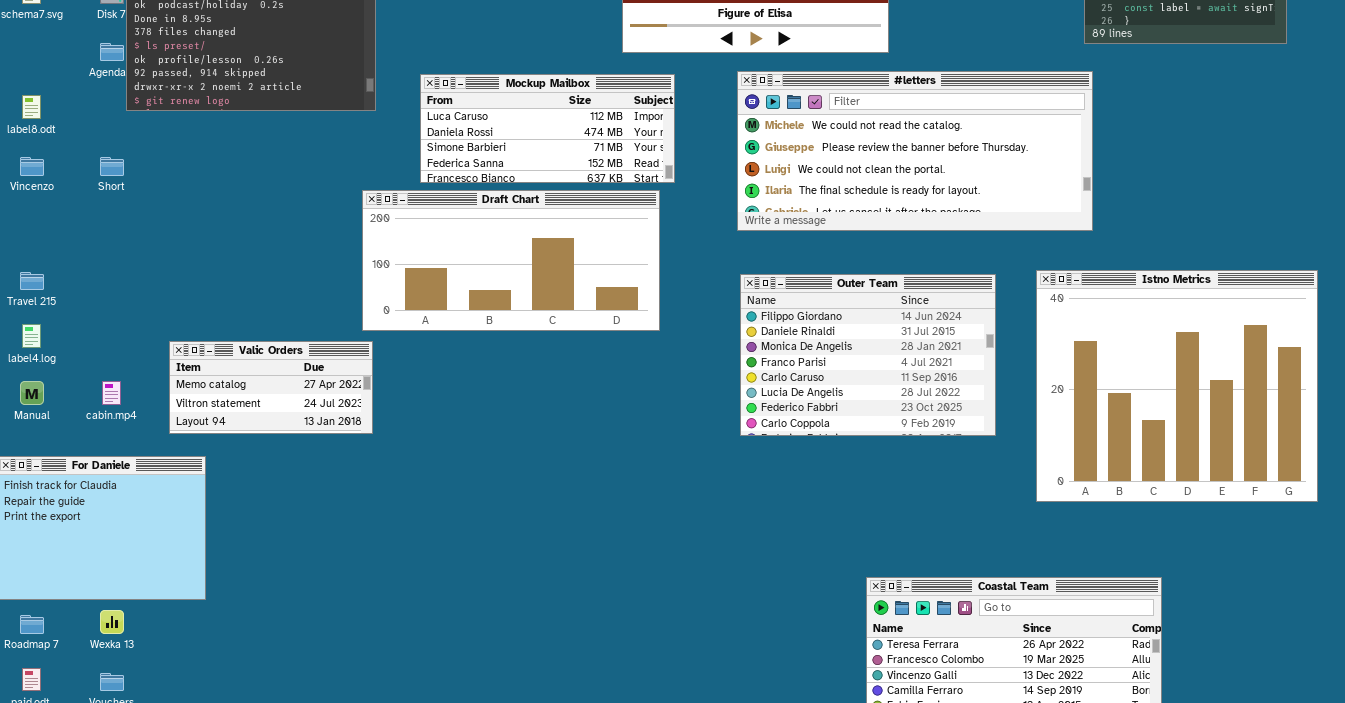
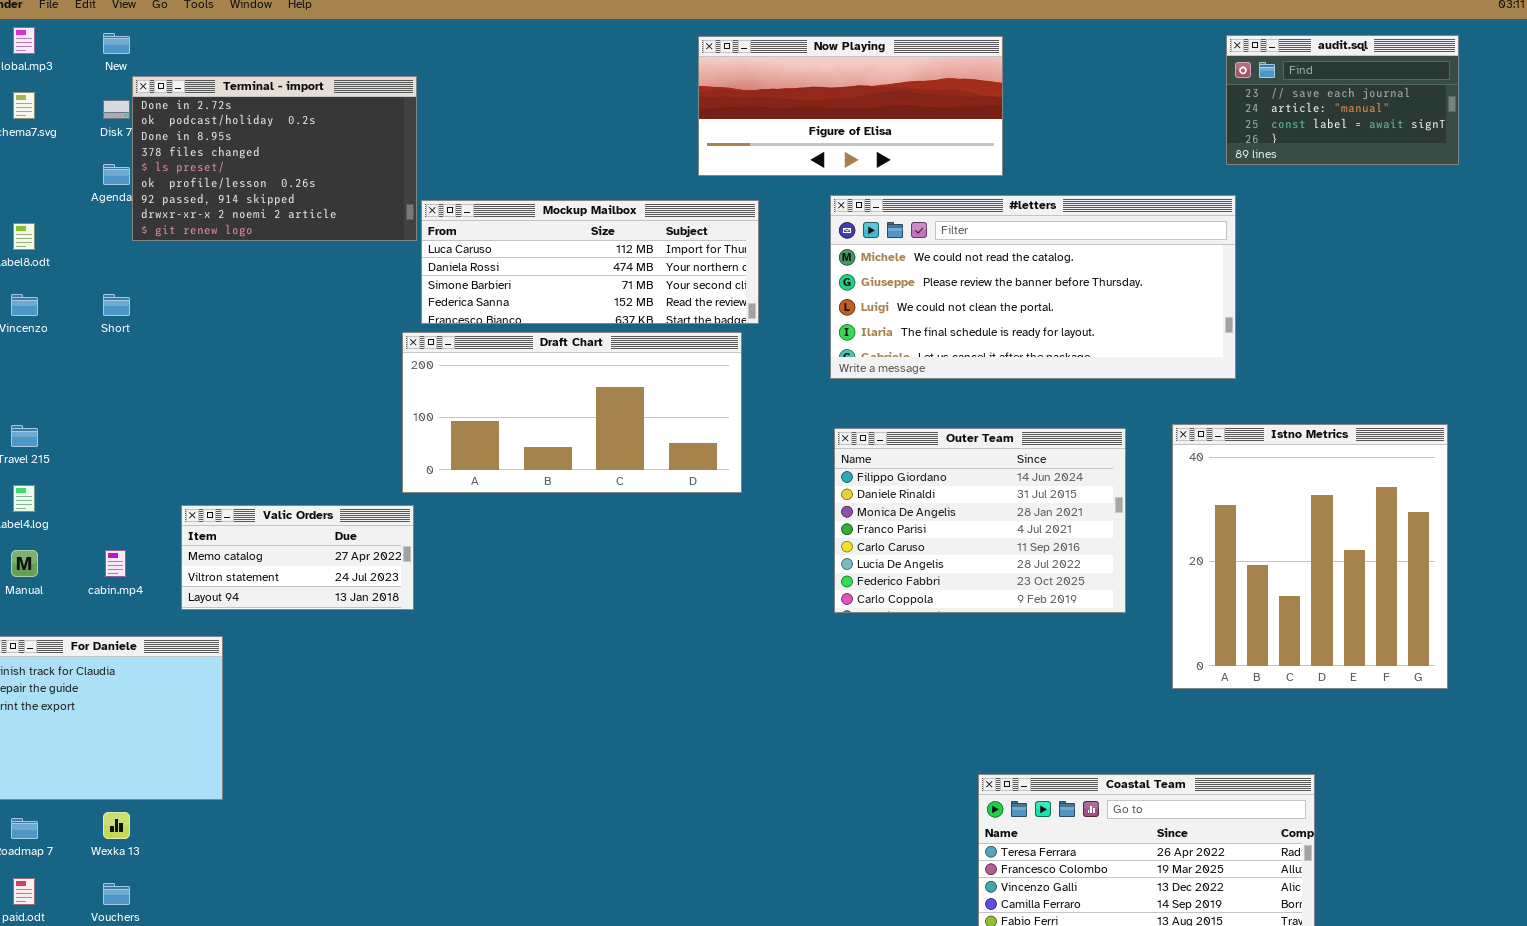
Mockup Mailbox: [420,74,675,183] -> [421,200,759,324], resized
Istno Metrics: [1036,270,1318,502] -> [1172,424,1448,689], resized

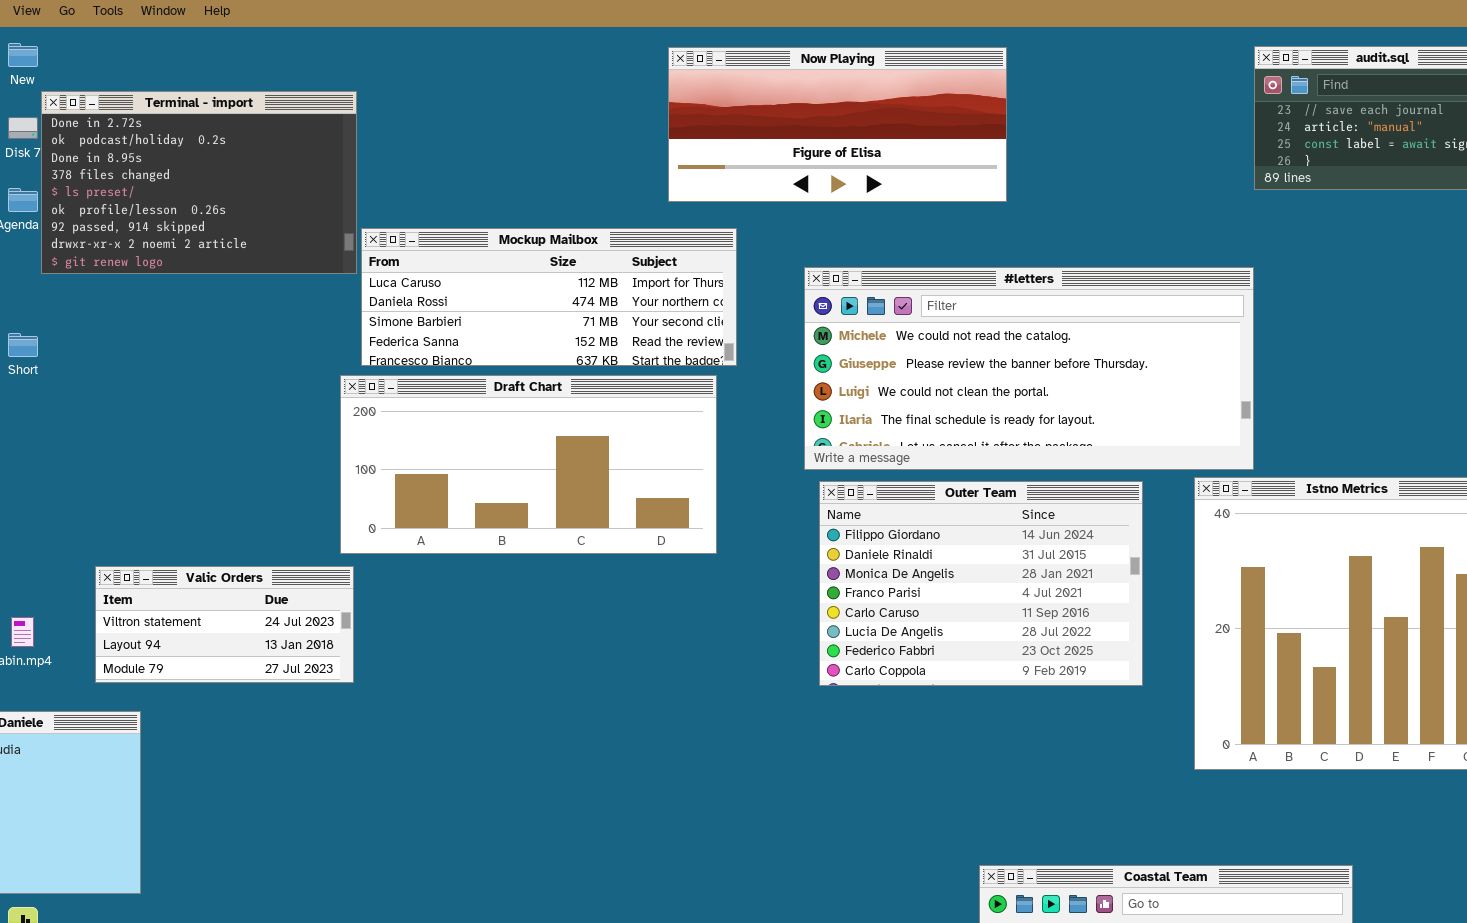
#letters: [830,195,1236,379] -> [804,267,1254,470], moved
Valic Orders: [181,505,414,610] -> [95,566,354,683], scrolled down 1 row

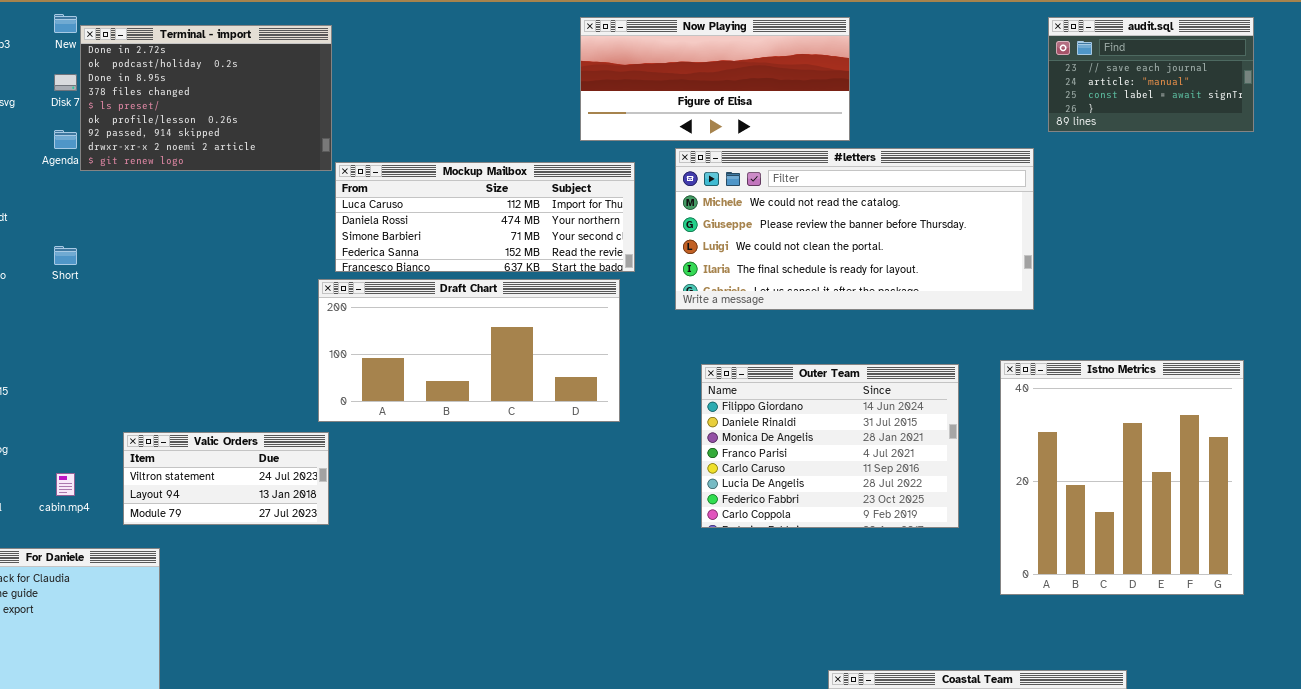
Terminal - import: [41,91,357,274] -> [80,25,332,171], moved
#letters: [804,267,1254,470] -> [675,148,1034,310], moved

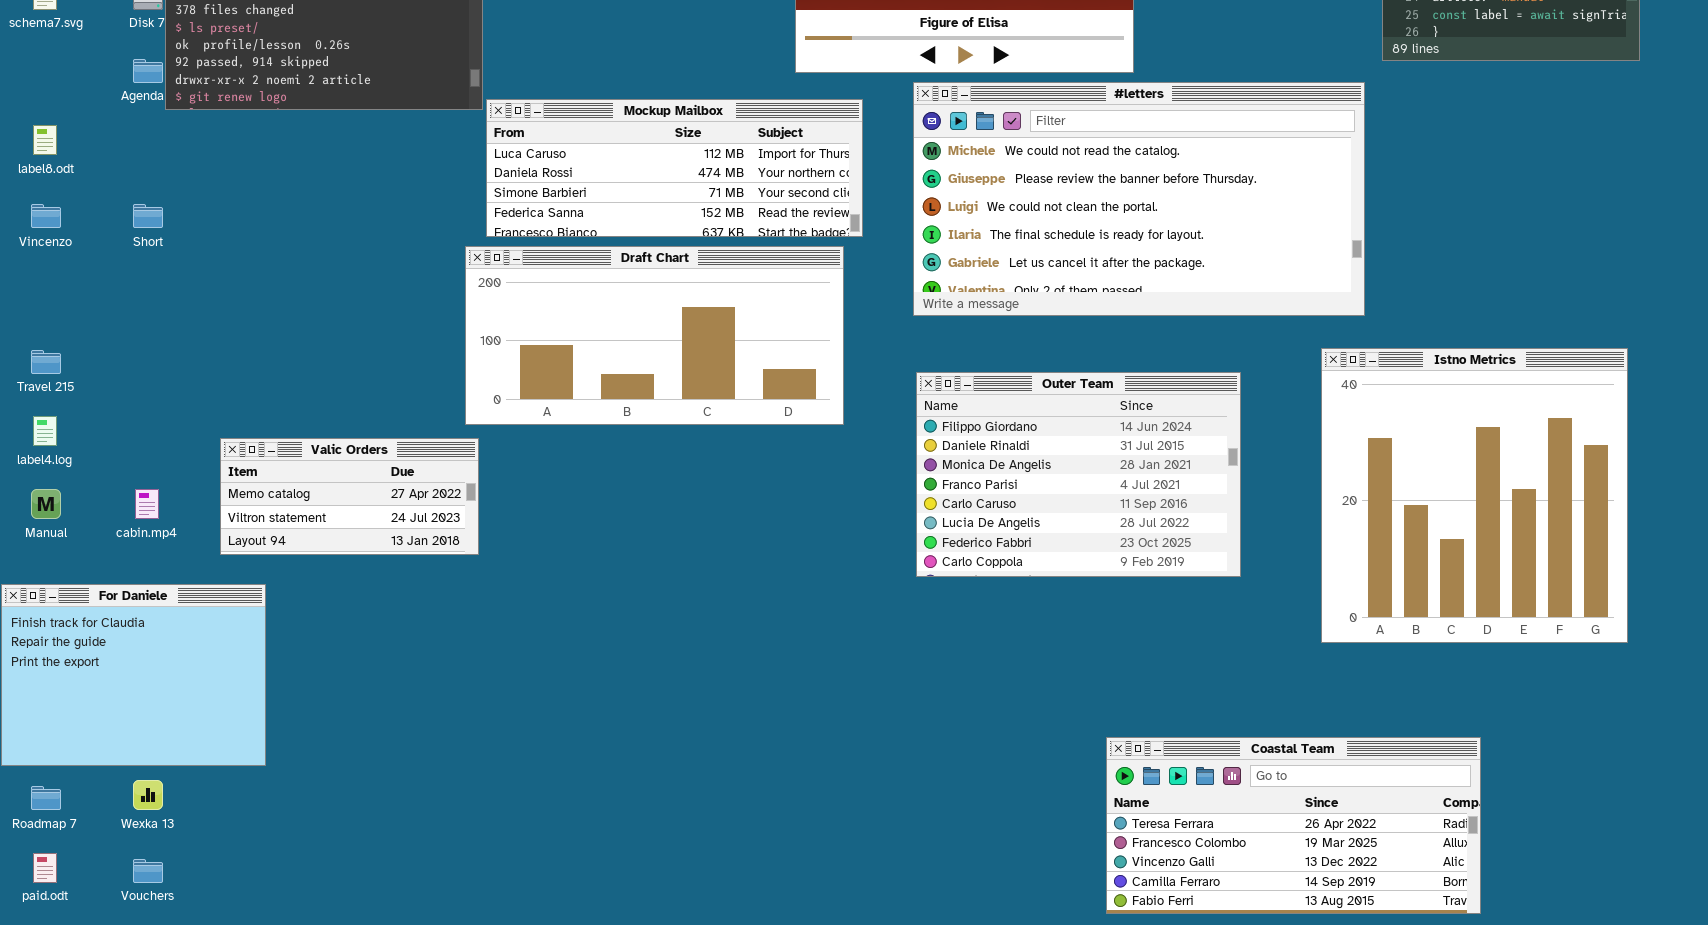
#letters: [675,148,1034,310] -> [913,82,1365,316], resized
Outer Team: [701,364,959,528] -> [916,372,1241,577], moved
Valic Orders: [123,432,329,525] -> [220,438,479,555], scrolled up 1 row

